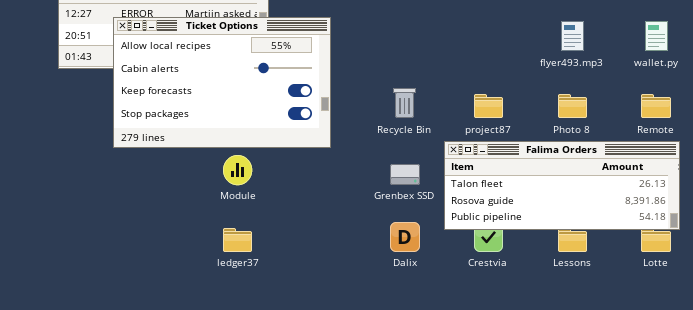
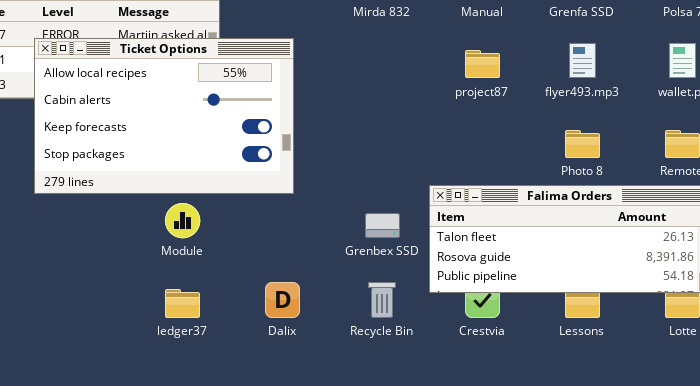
Recycle Bin: [393,88,416,118] -> [368,282,396,318], moved
project87: [474,94,503,118] -> [465,50,500,78], moved
Dalix: [390,222,420,252] -> [265,282,300,318], moved

